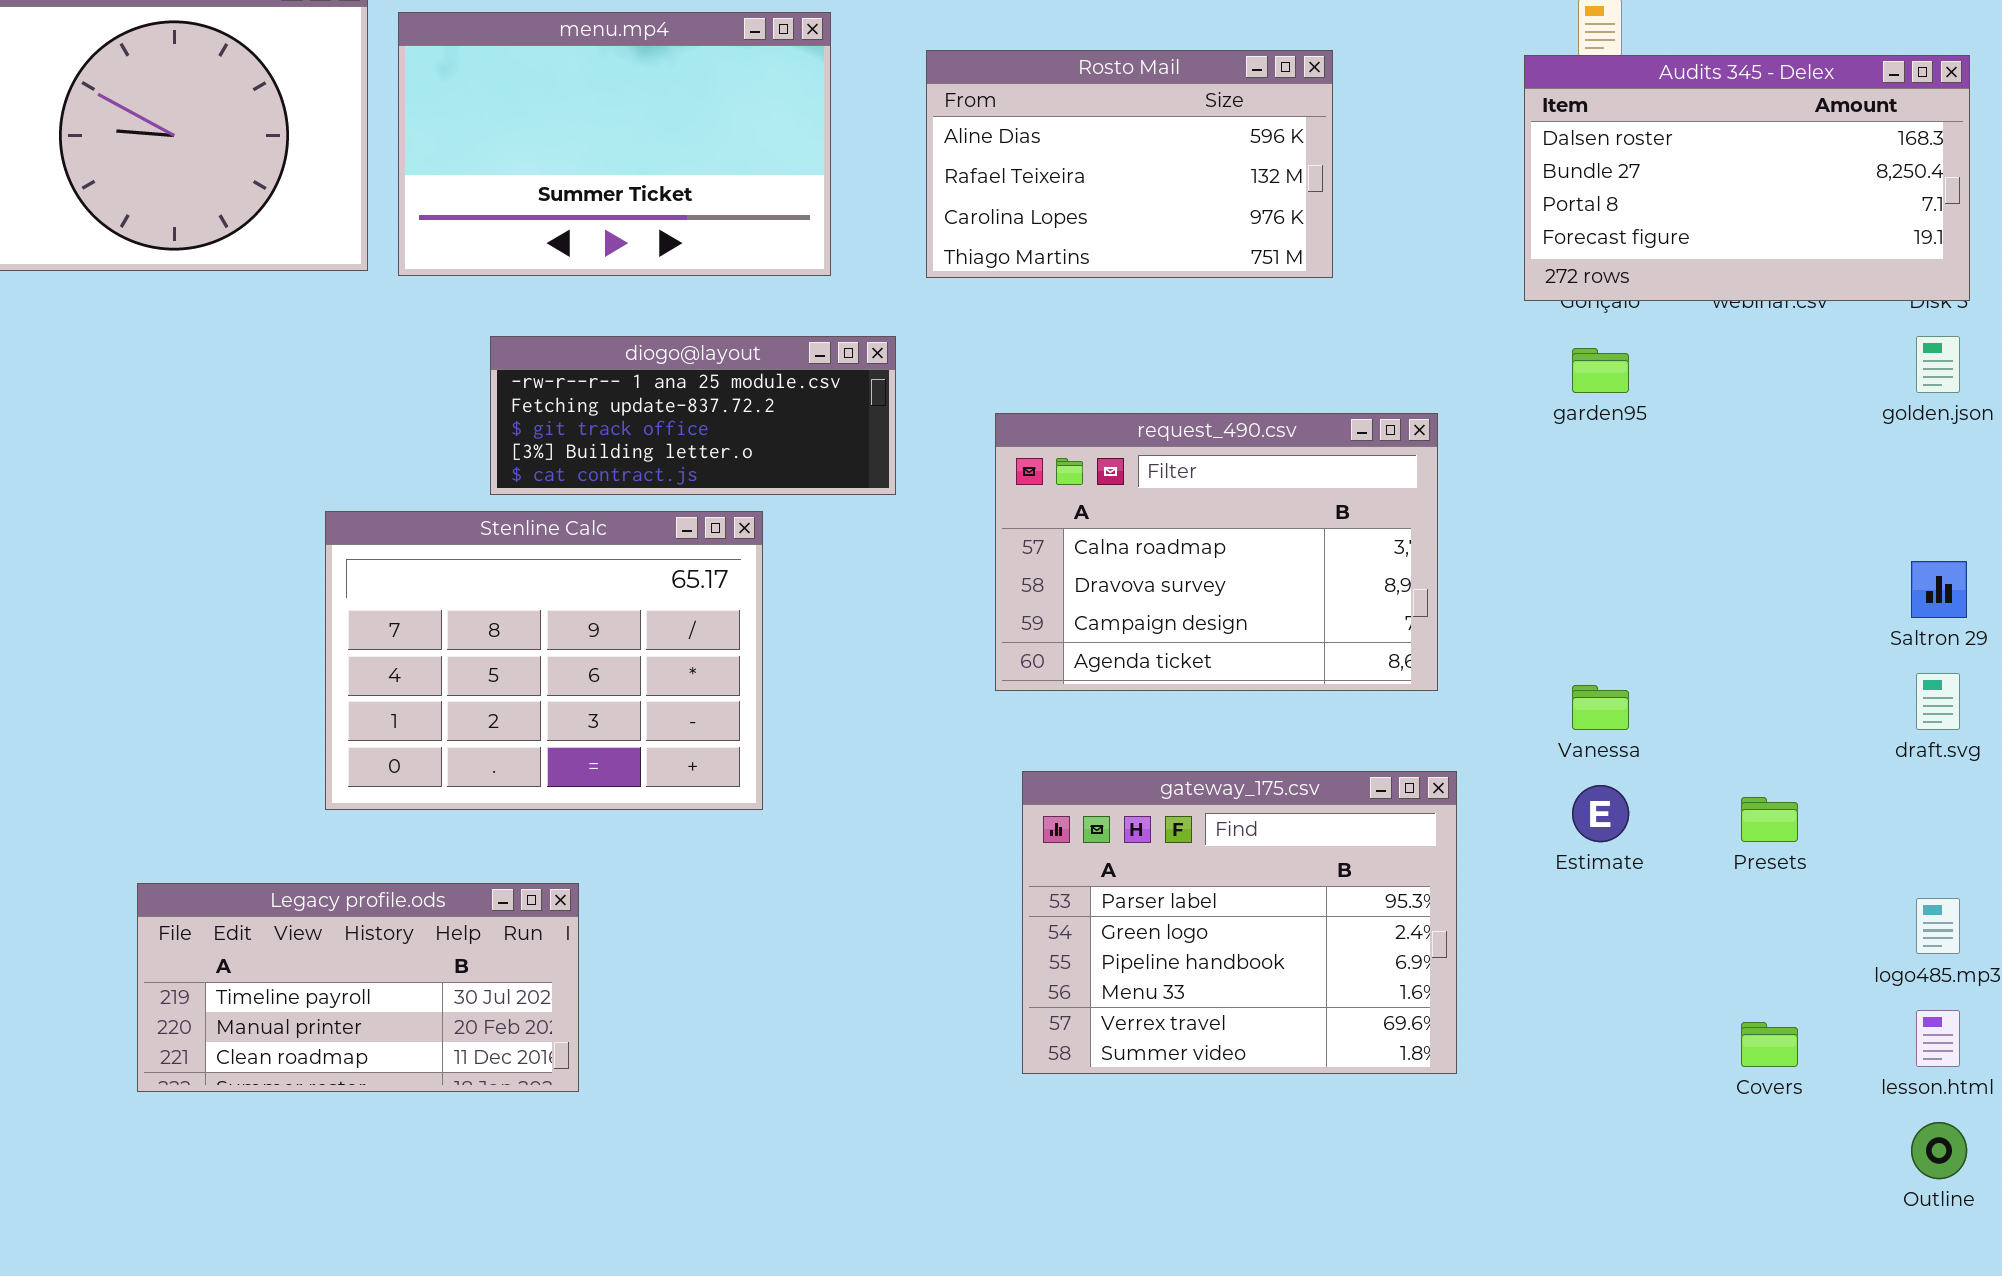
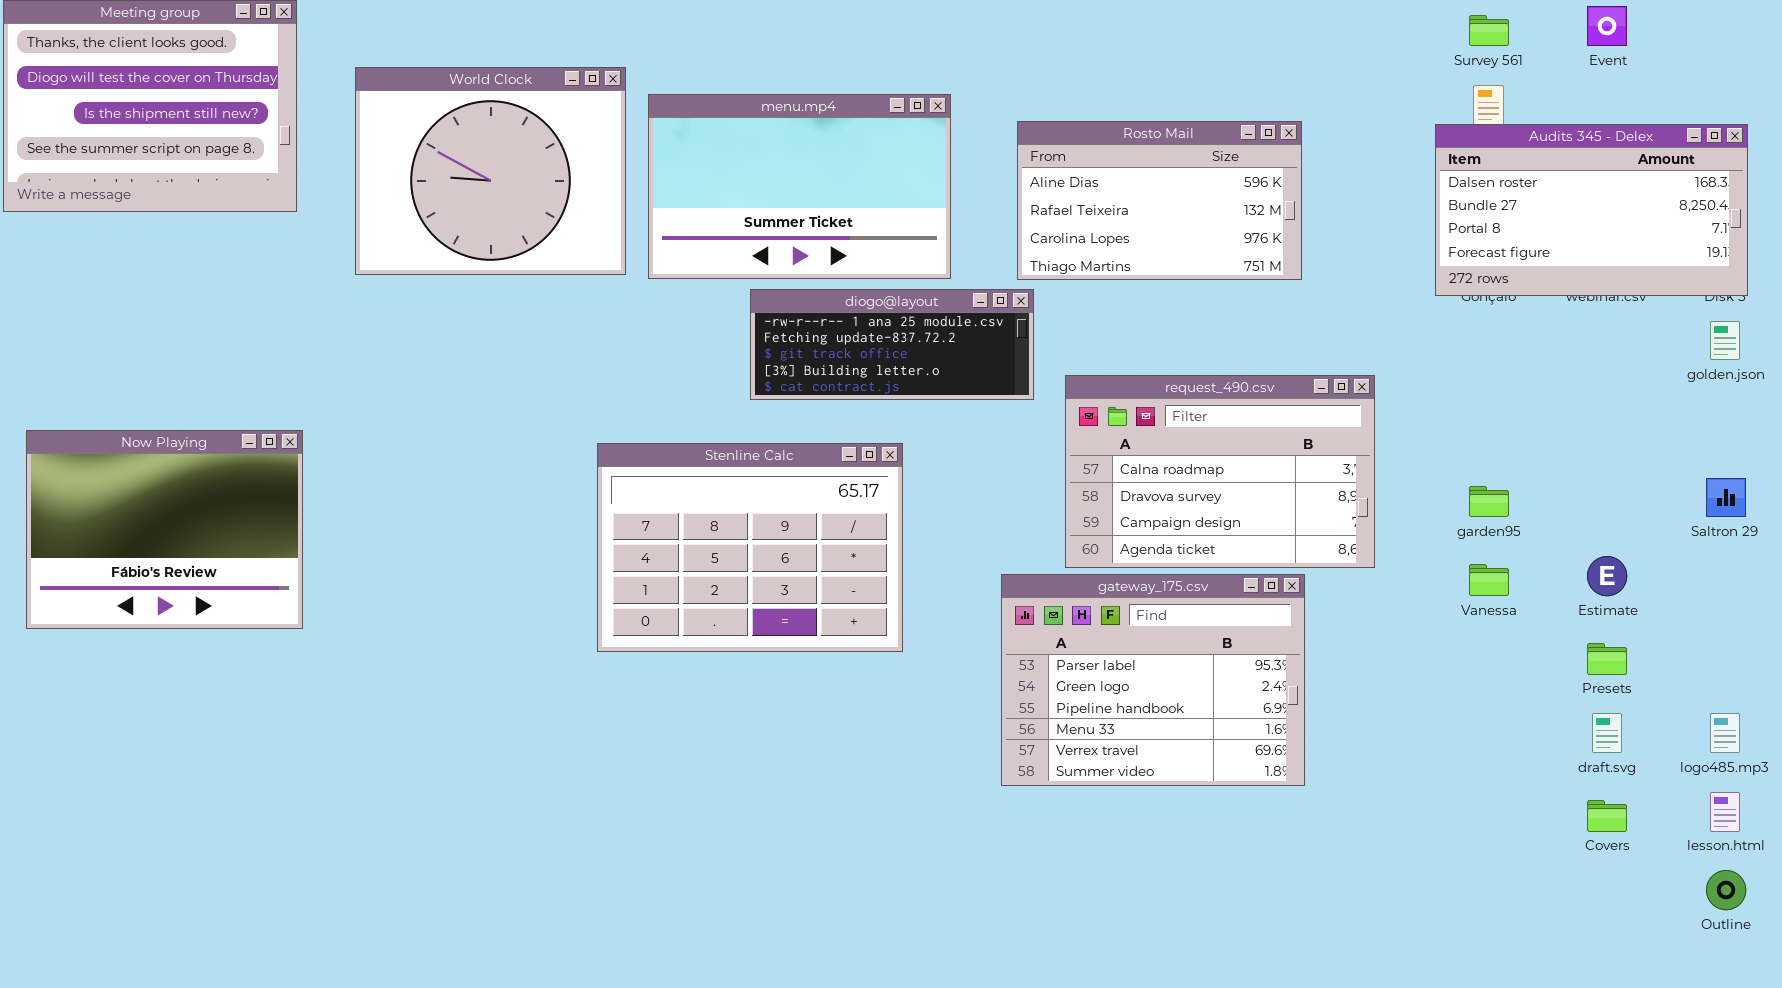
diogo@layout: [490,336,896,495] -> [750,289,1034,400], moved
garden95: [1572,348,1629,393] -> [1469,486,1509,517], moved
draft.svg: [1916,673,1960,730] -> [1592,713,1622,753], moved
gateway_175.csv: [1022,771,1457,1074] -> [1001,574,1305,786], moved
Estimate: [1572,785,1629,842] -> [1587,556,1627,596], moved
Legacy profile.ods: [137,883,579,1092] -> none, closed

